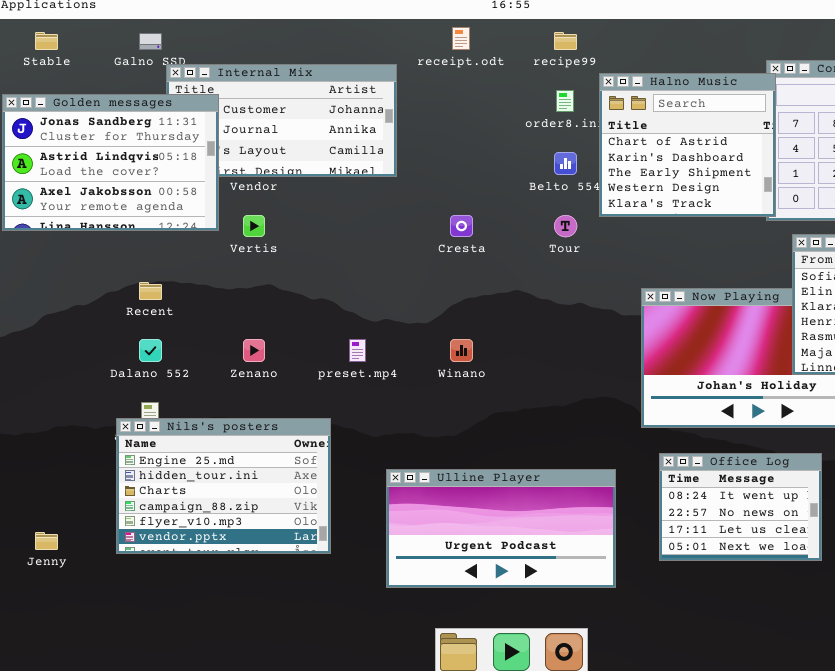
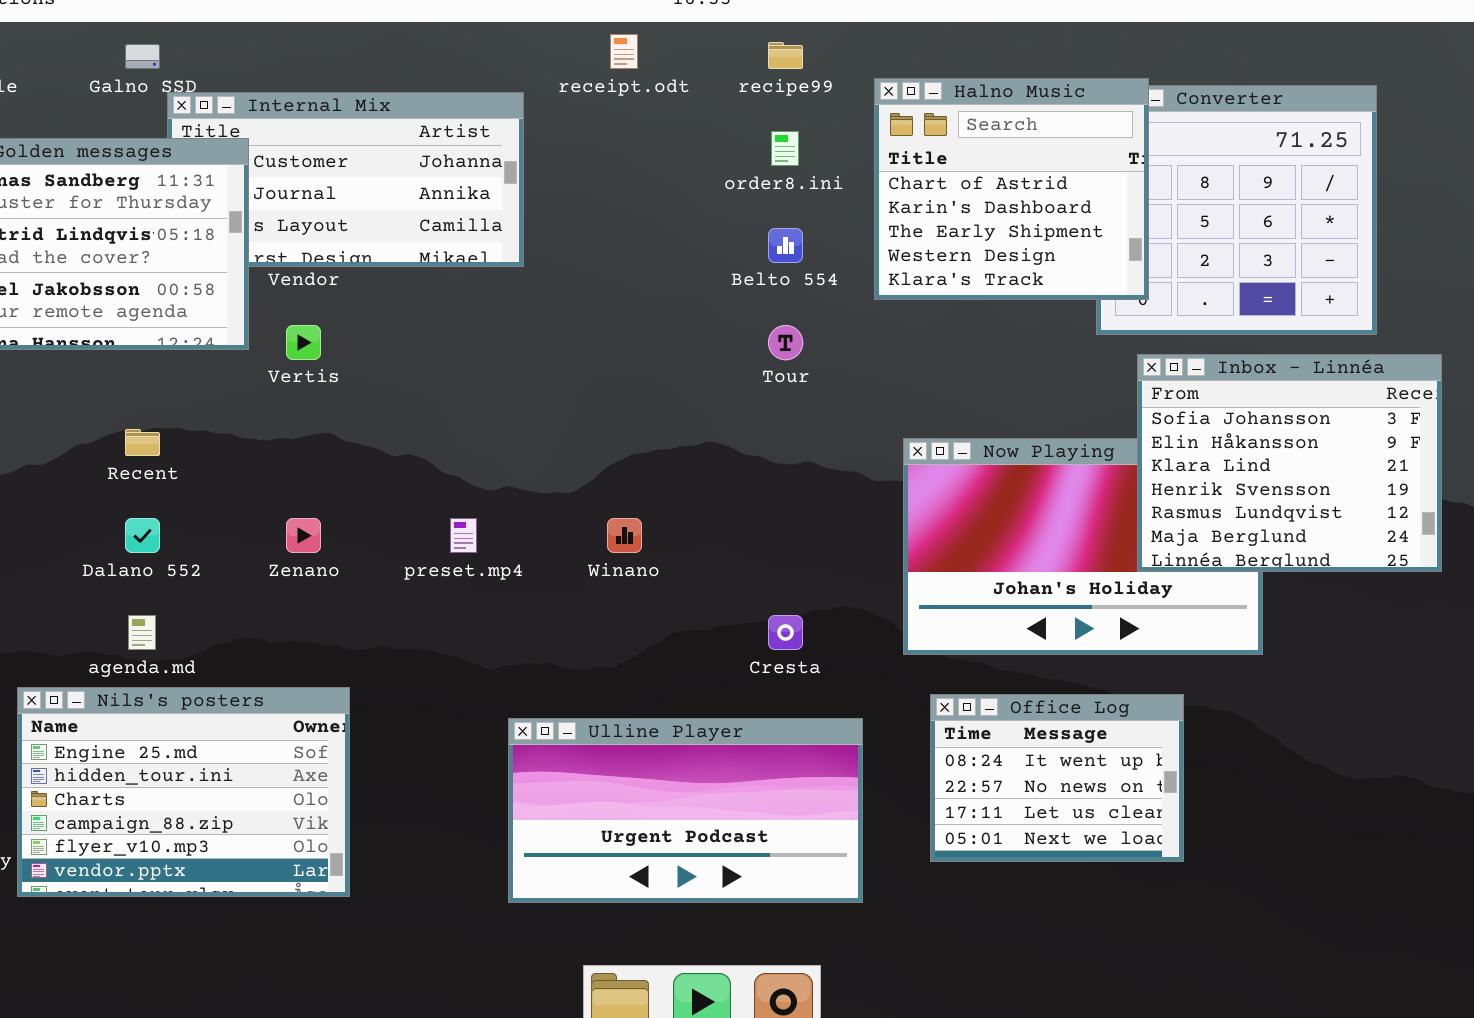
Halno Music: [599,73,776,217] -> [874,78,1149,300], moved
Cresta: [450,215,473,237] -> [768,615,803,650], moved
Nils's posters: [116,418,331,554] -> [17,687,350,897], moved

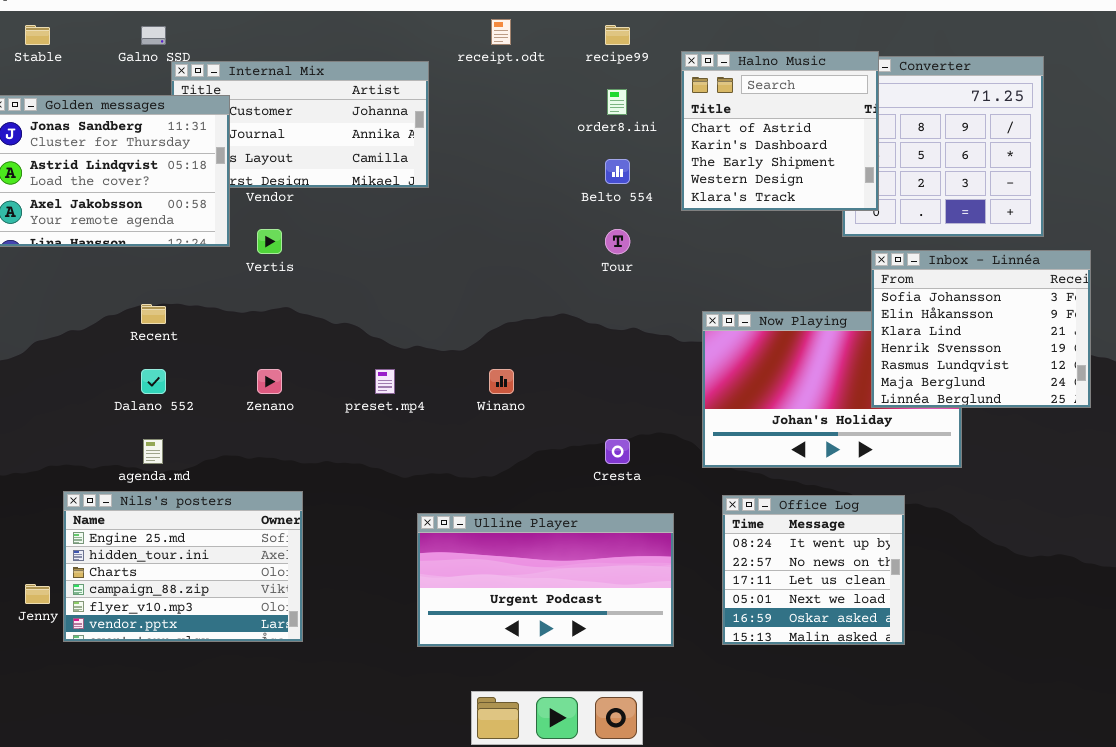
Office Log: [930,694,1184,862] -> [722,495,905,645], resized

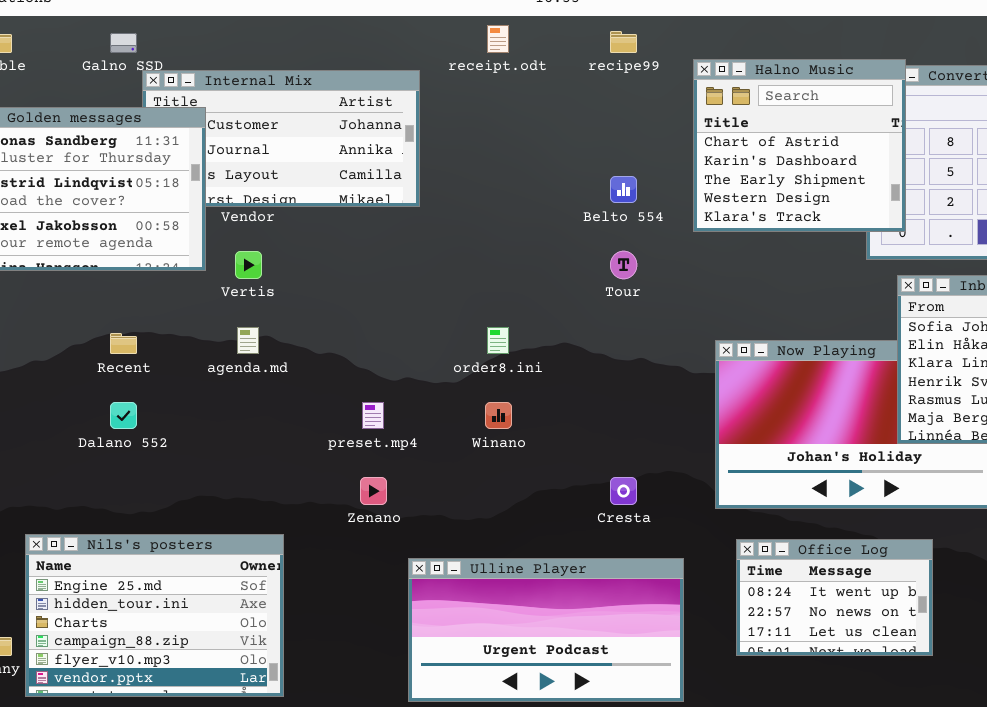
order8.ini: [607,89,627,115] -> [487,327,509,354], moved
Zenano: [257,369,282,394] -> [360,477,387,505], moved
agenda.md: [143,439,163,464] -> [237,327,259,354], moved
Office Log: [722,495,905,645] -> [736,539,933,656], resized

